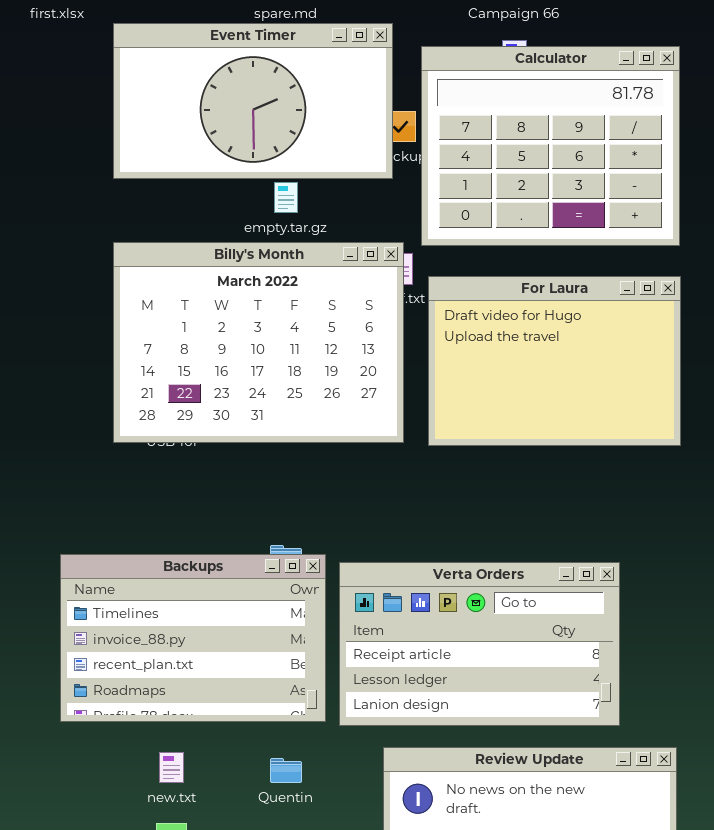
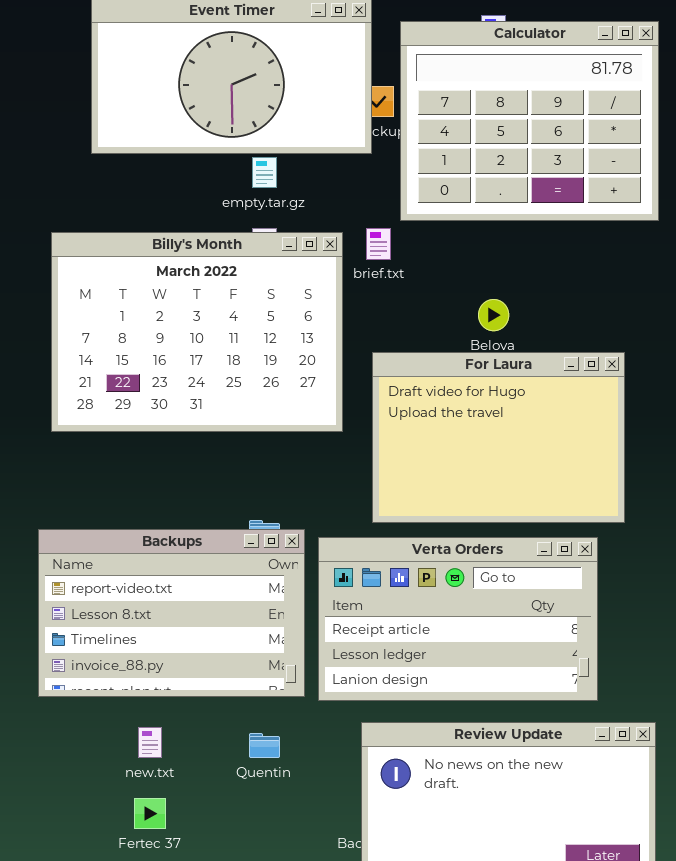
Billy's Month: [113,242,404,443] -> [51,232,343,432], moved
For Laura: [428,276,681,446] -> [372,352,625,523], moved
Backups: [60,554,326,722] -> [38,529,305,697], scrolled up 2 rows

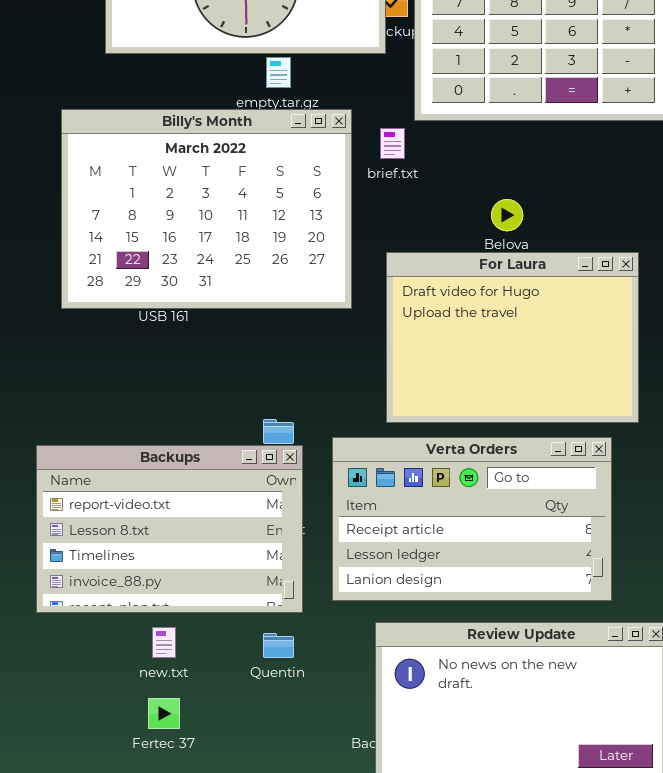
Billy's Month: [51,232,343,432] -> [61,109,352,309], moved
Backups: [38,529,305,697] -> [36,445,303,613], moved

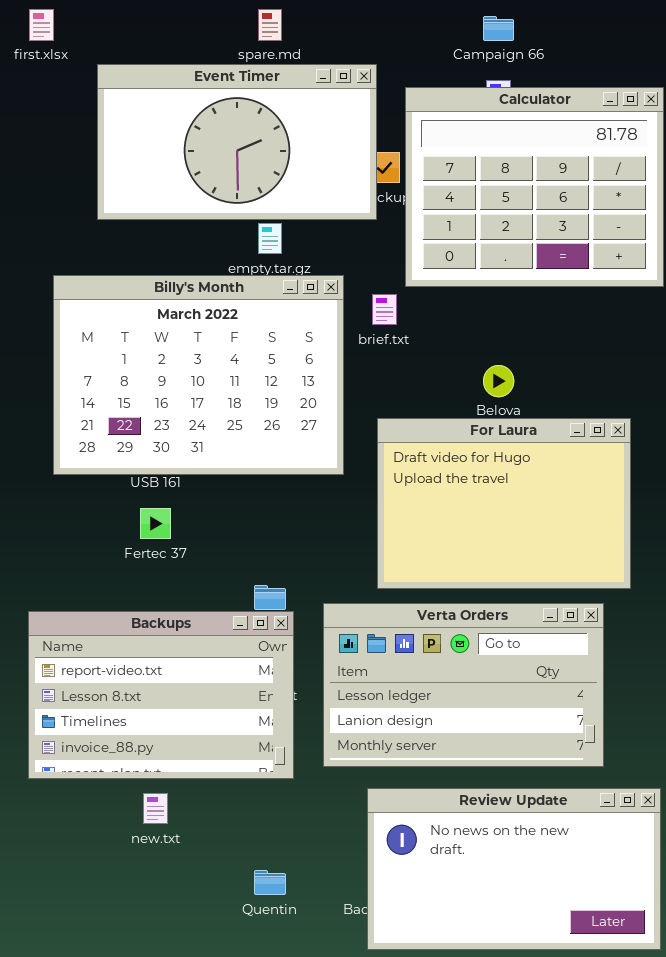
Verta Orders: [332,437,612,601] -> [323,603,604,767], scrolled down 1 row
Quentin: [263,633,294,658] -> [254,870,286,895], moved
Fertec 37: [148,698,180,729] -> [140,508,171,539], moved

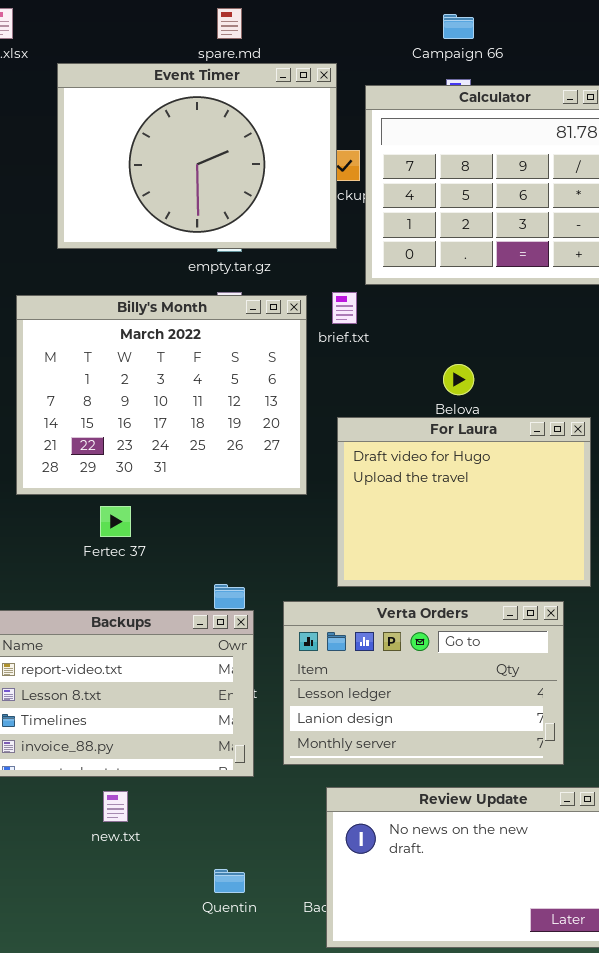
Event Timer: [97,64,377,220] -> [57,63,337,249], resized
Billy's Month: [53,275,344,475] -> [16,295,307,495], moved

